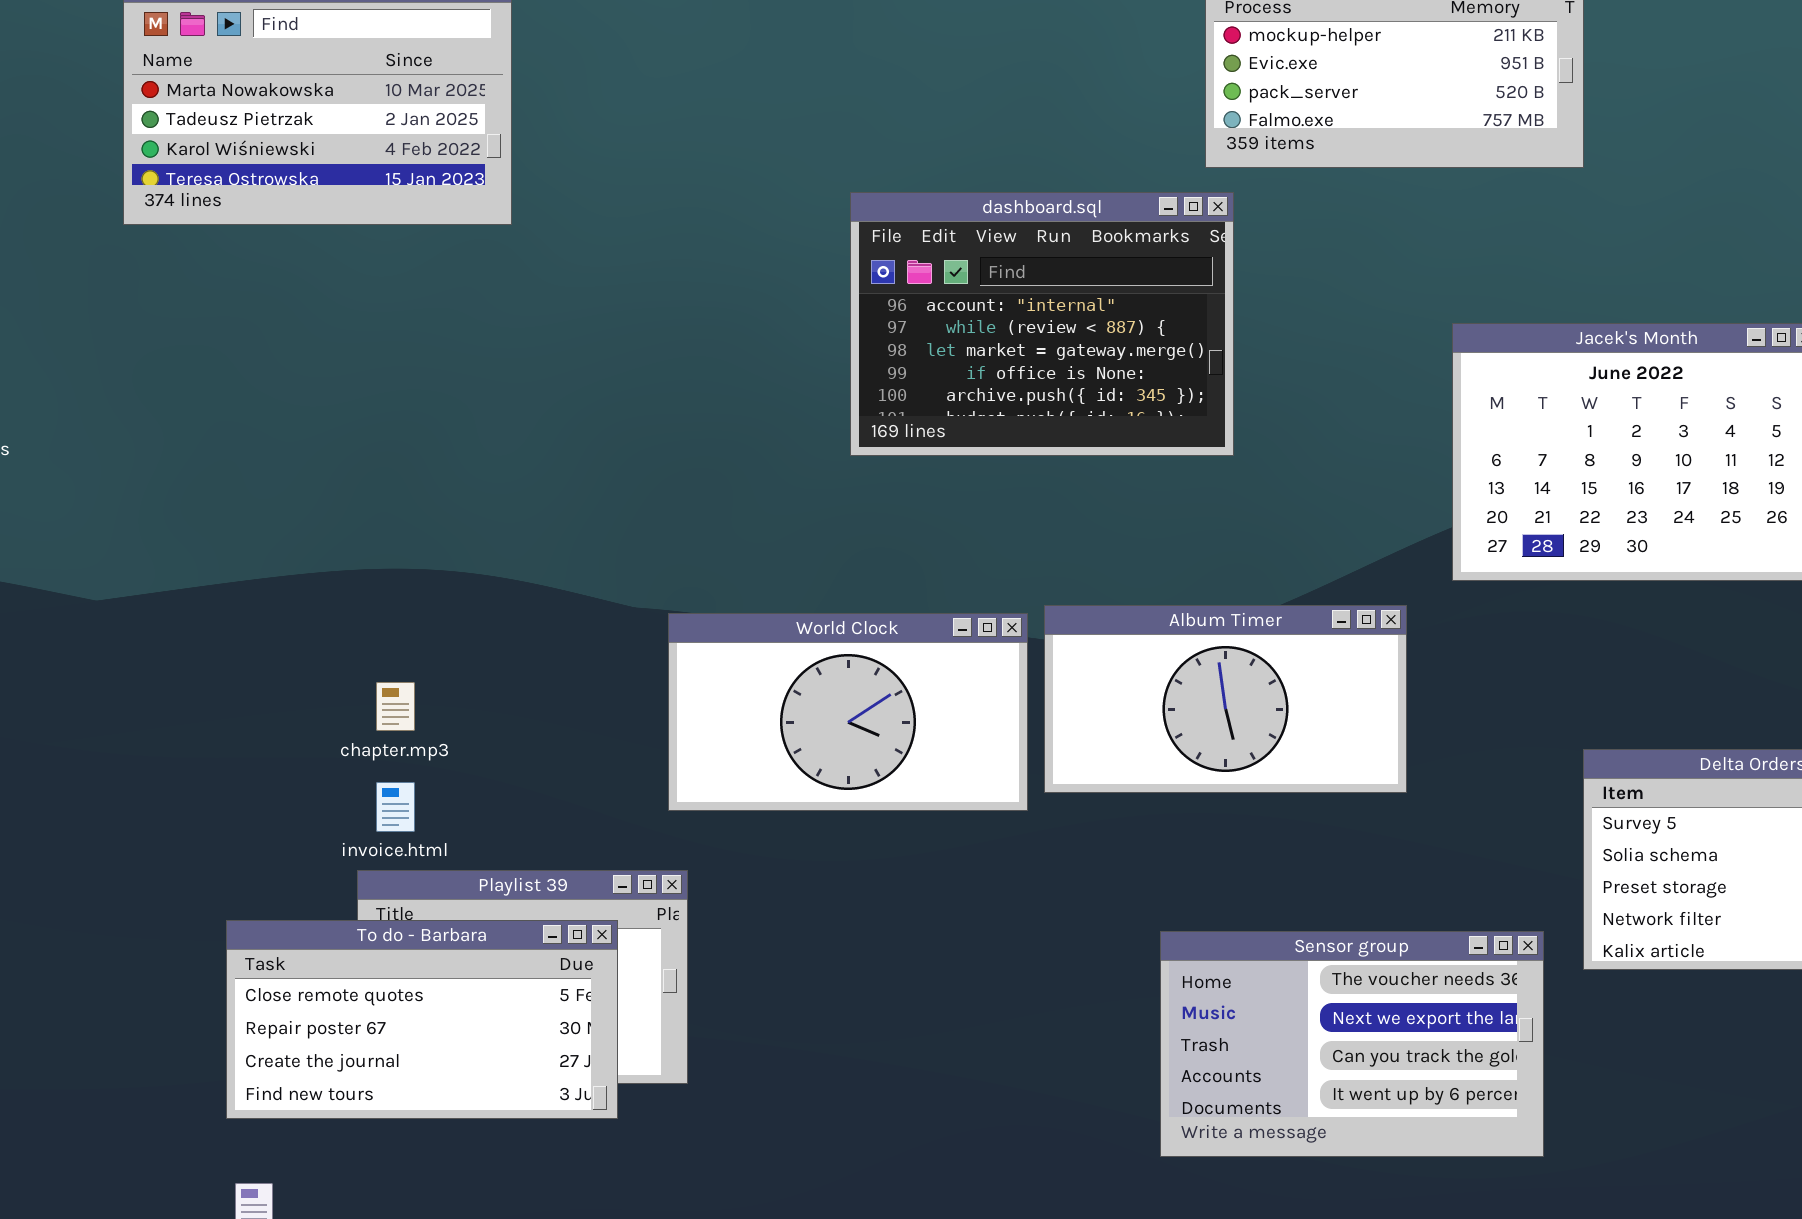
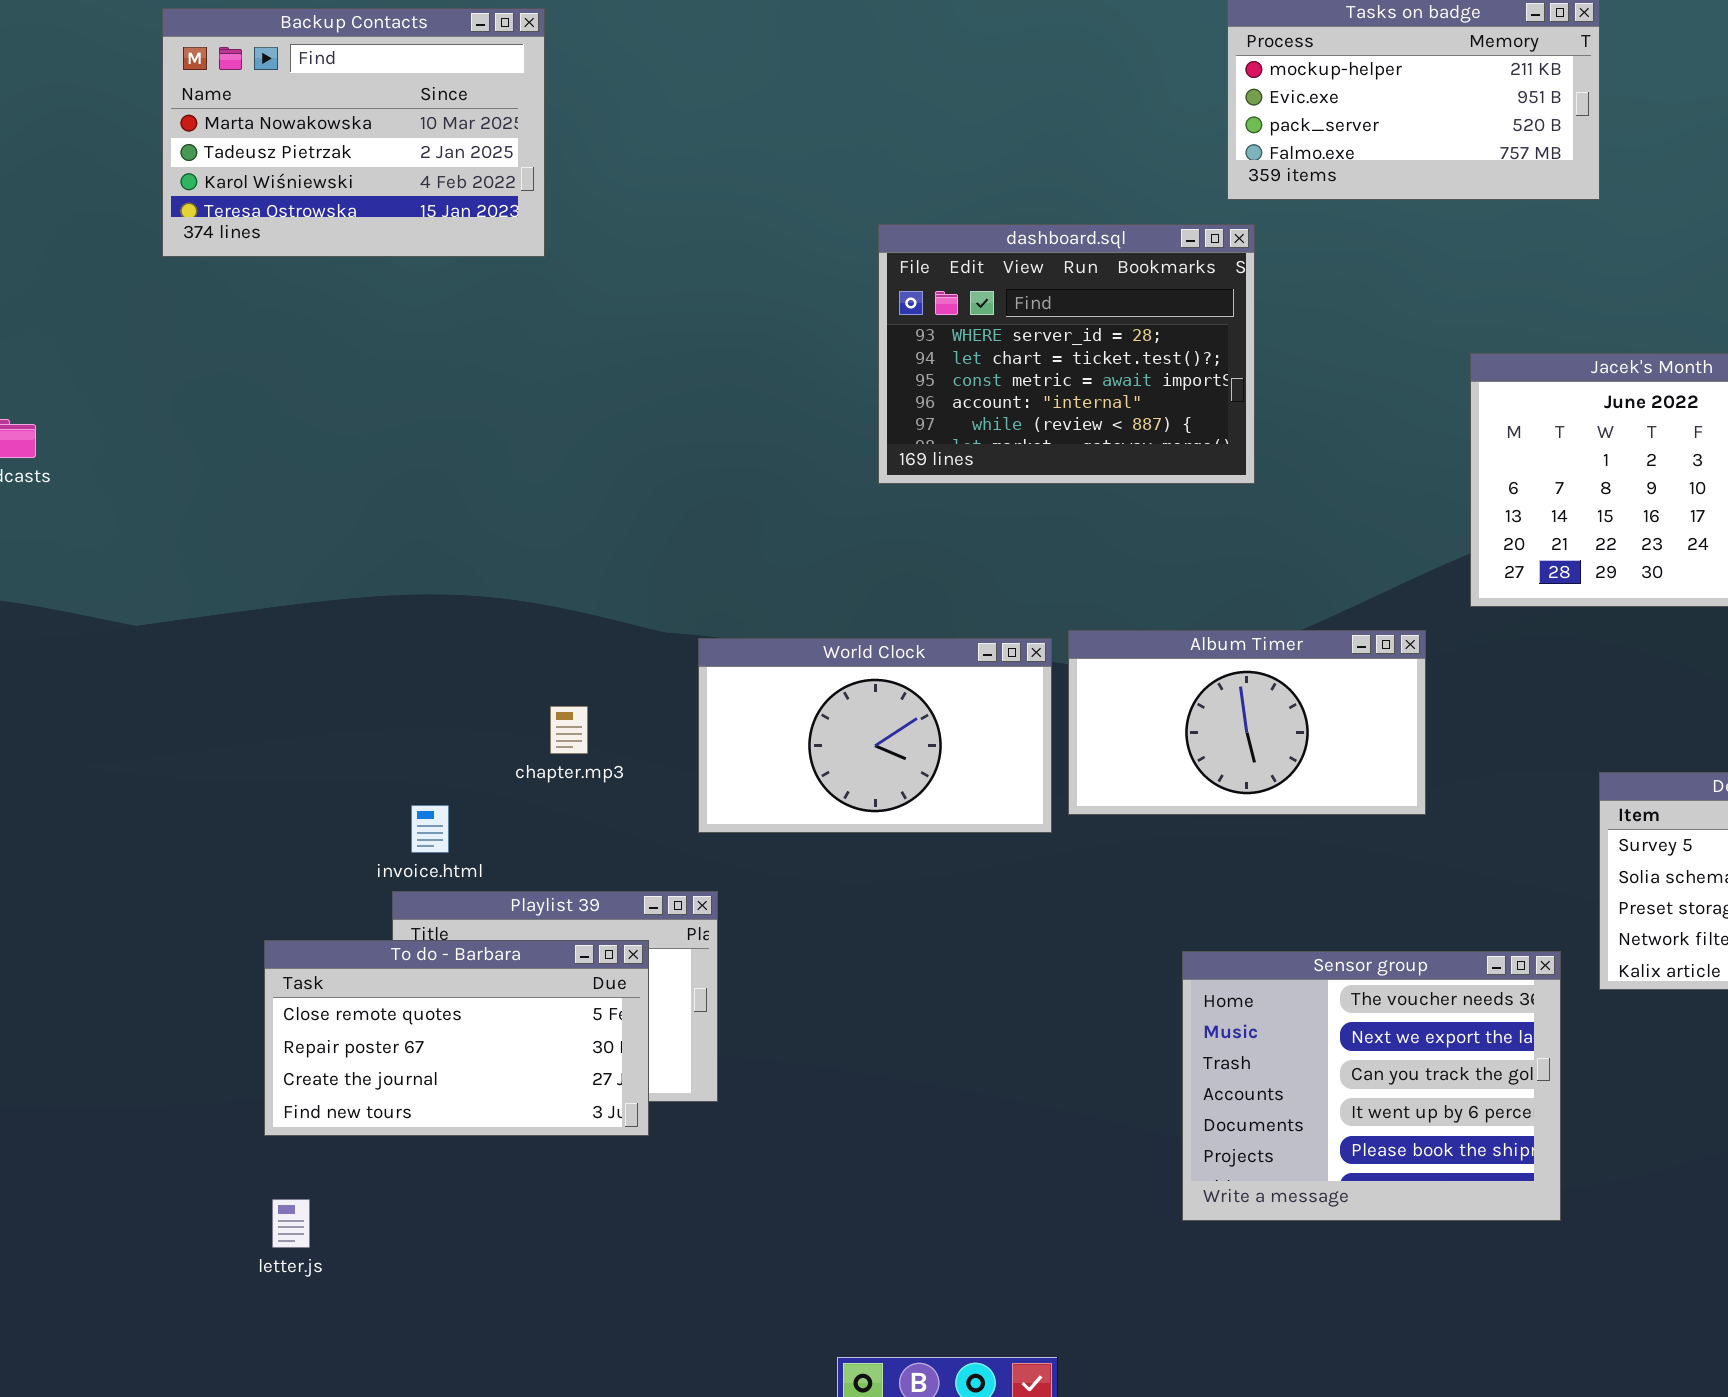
dashboard.sql: [850,192,1234,456] -> [878,224,1255,484], scrolled up 3 rows
chapter.mp3: [376,682,415,731] -> [550,706,588,754], moved
Sensor group: [1160,931,1544,1157] -> [1182,951,1561,1221], resized

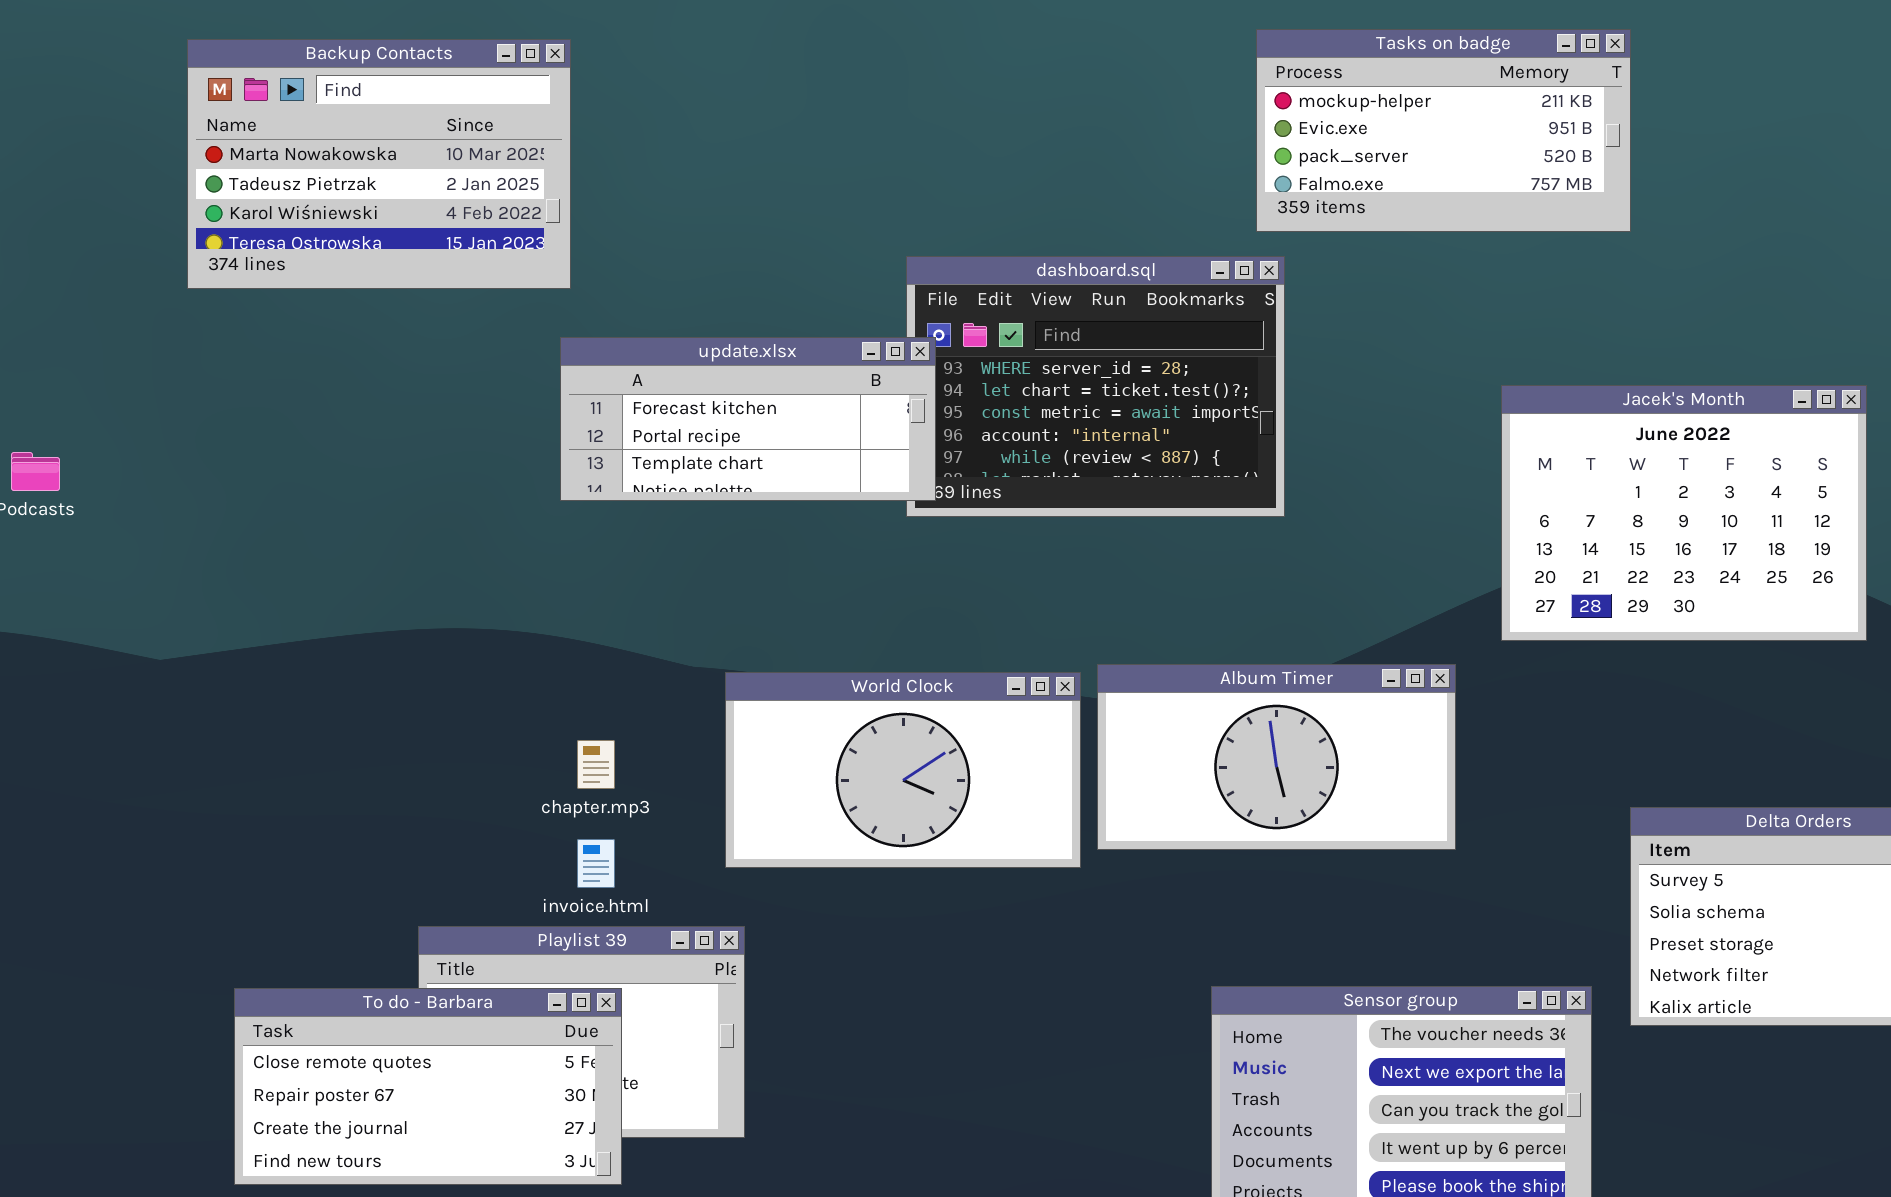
update.xlsx: none -> [560,337,936,501], opened
invoice.html: [411,805,449,853] -> [577,839,615,888], moved
To do - Barbara: [264,940,649,1136] -> [234,988,622,1185], moved

